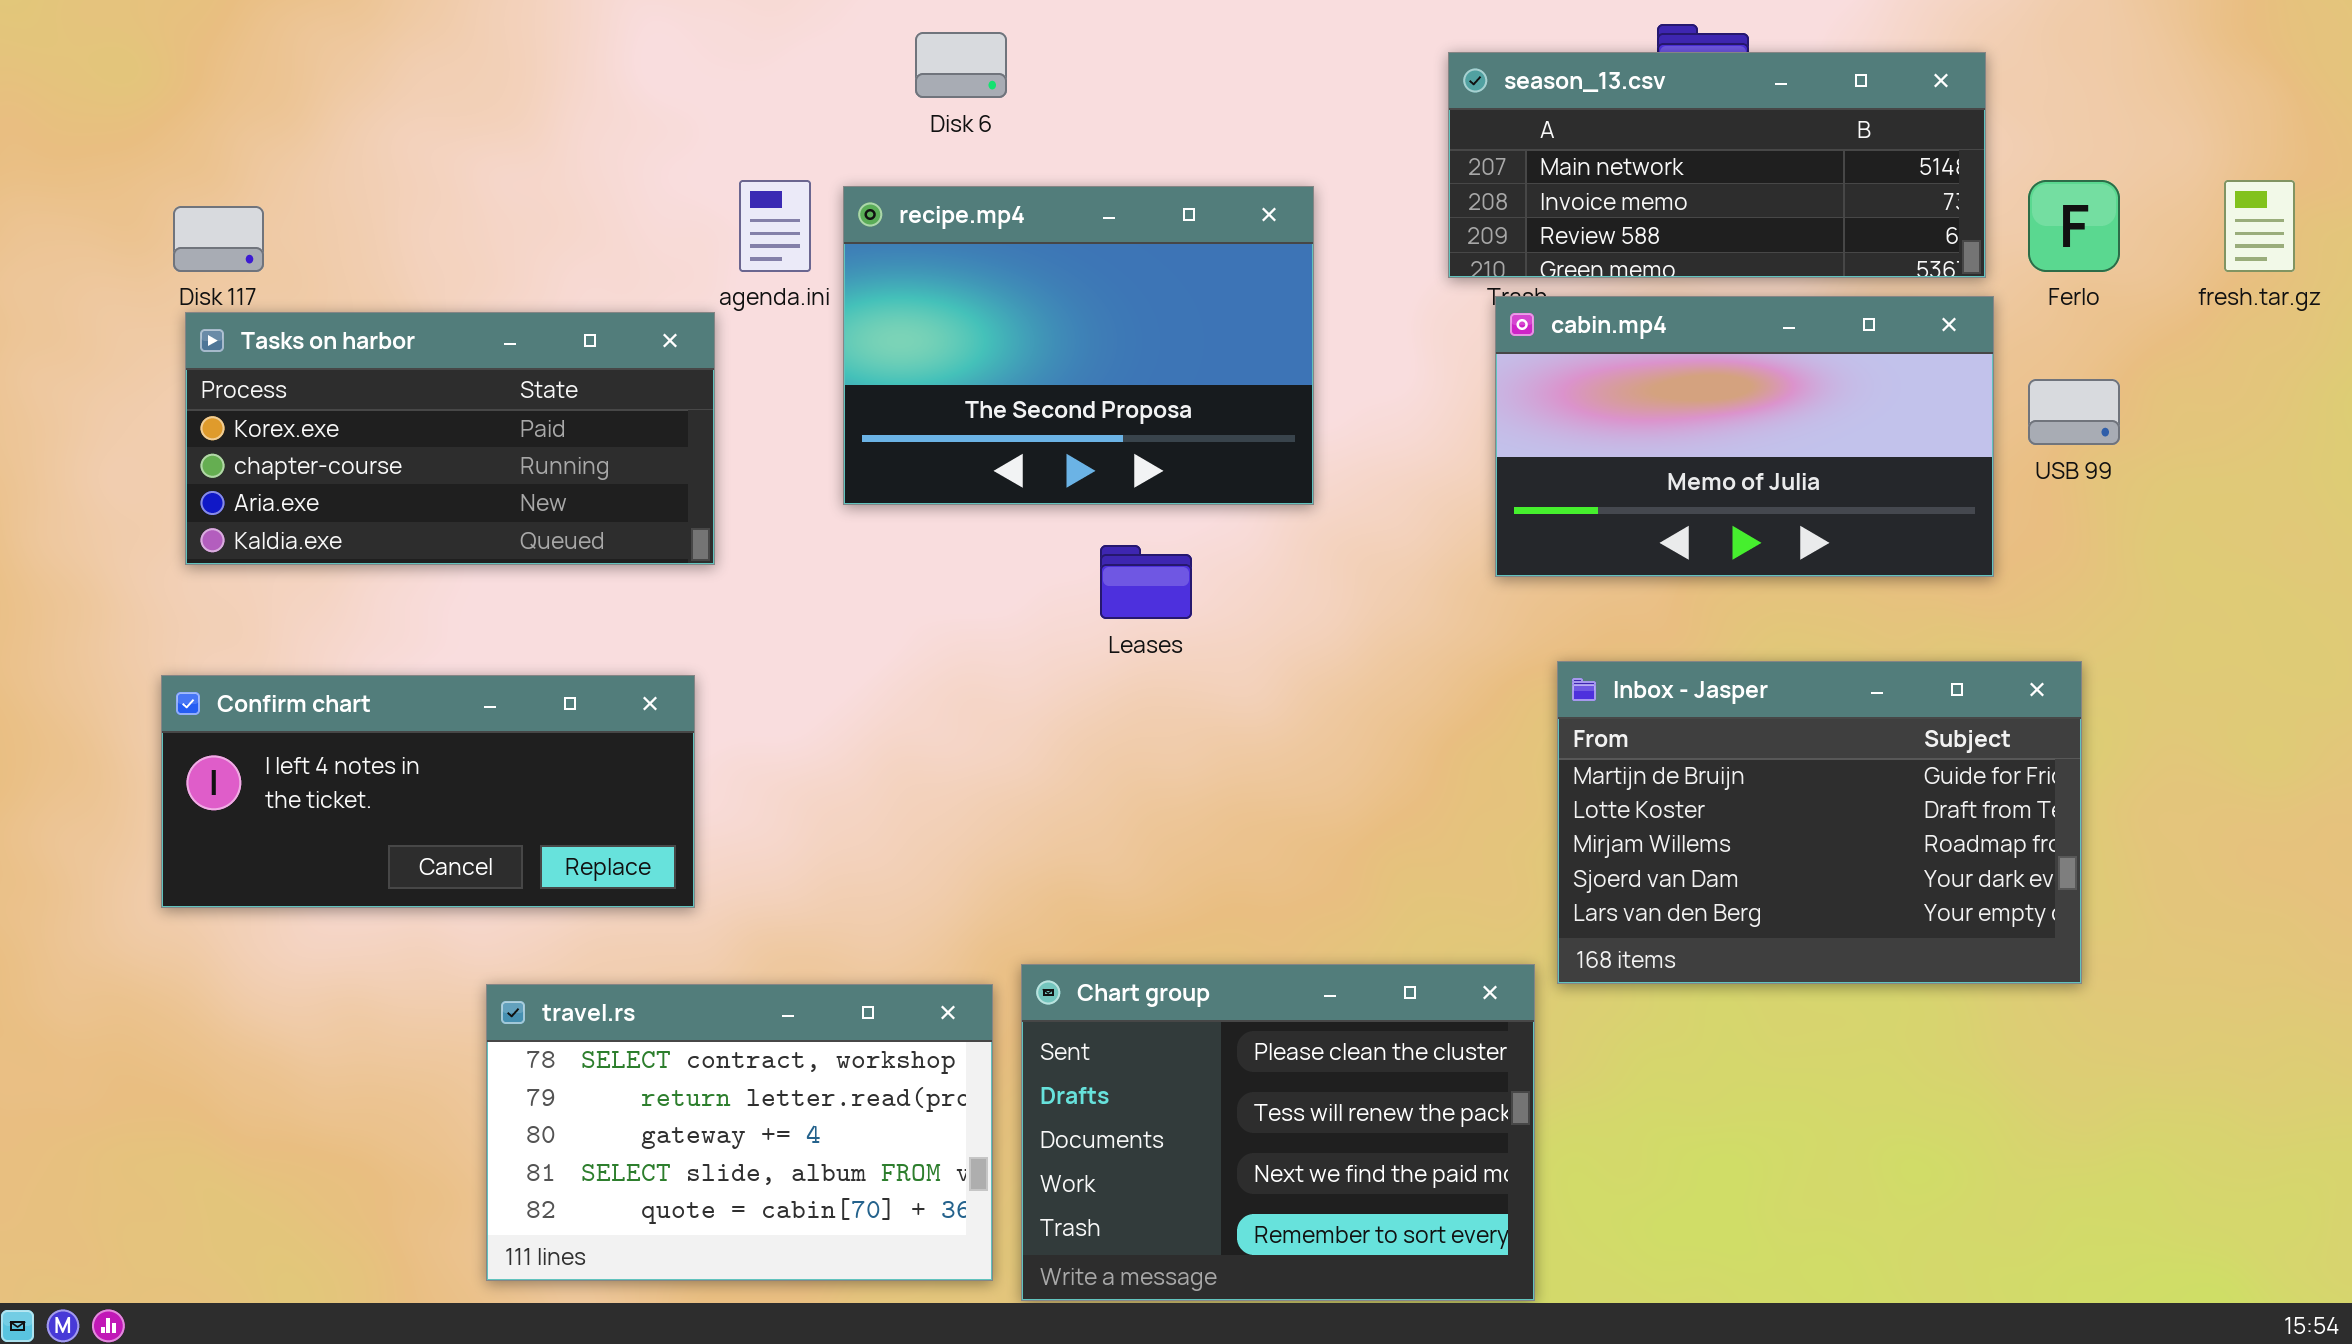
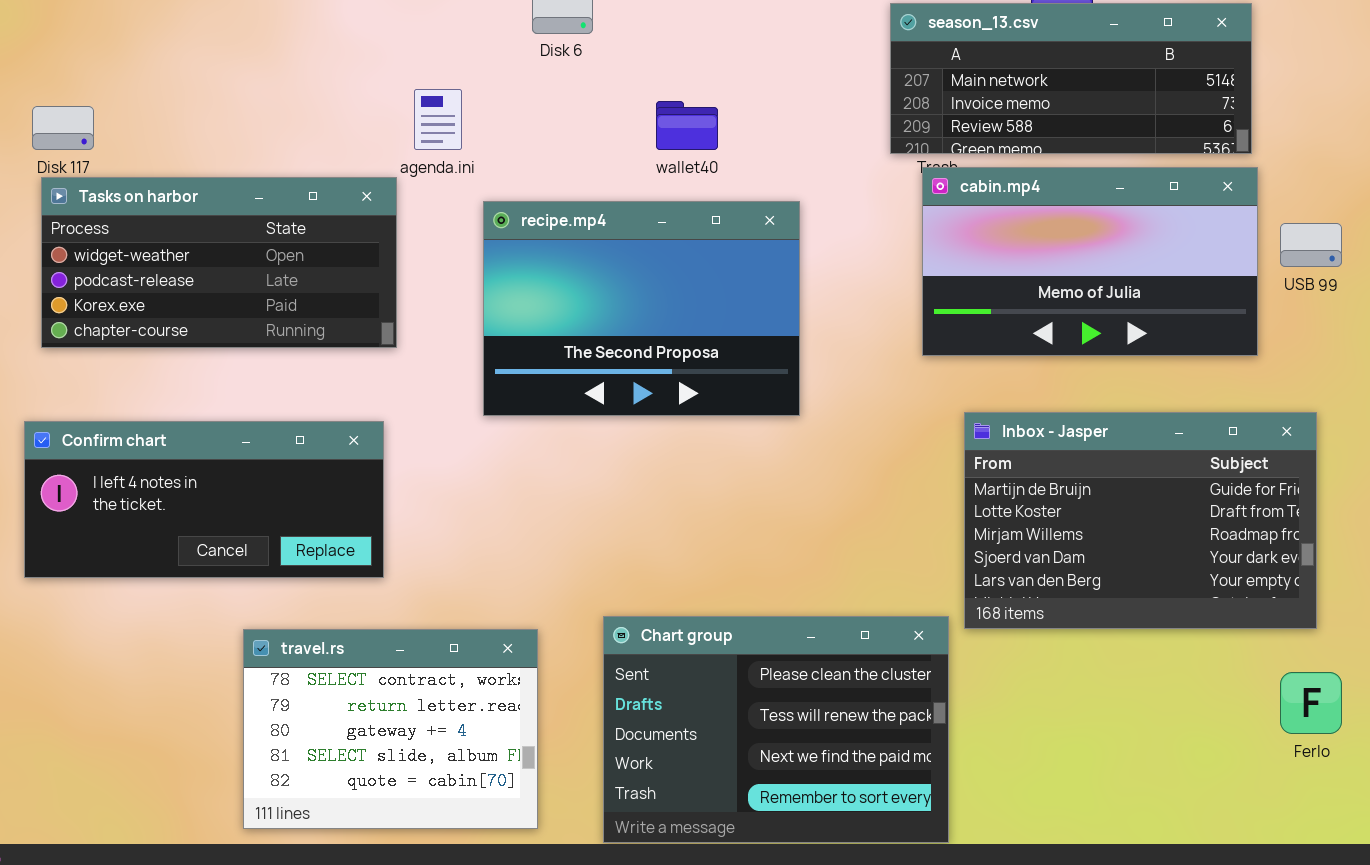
Ferlo: [2028,180,2120,272] -> [1280,672,1342,734], moved
recipe.mp4: [843,186,1314,505] -> [483,201,800,416], moved
Tasks on harbor: [185,312,715,565] -> [41,177,397,348], scrolled up 2 rows
travel.rs: [486,984,993,1281] -> [243,629,538,829], resized

